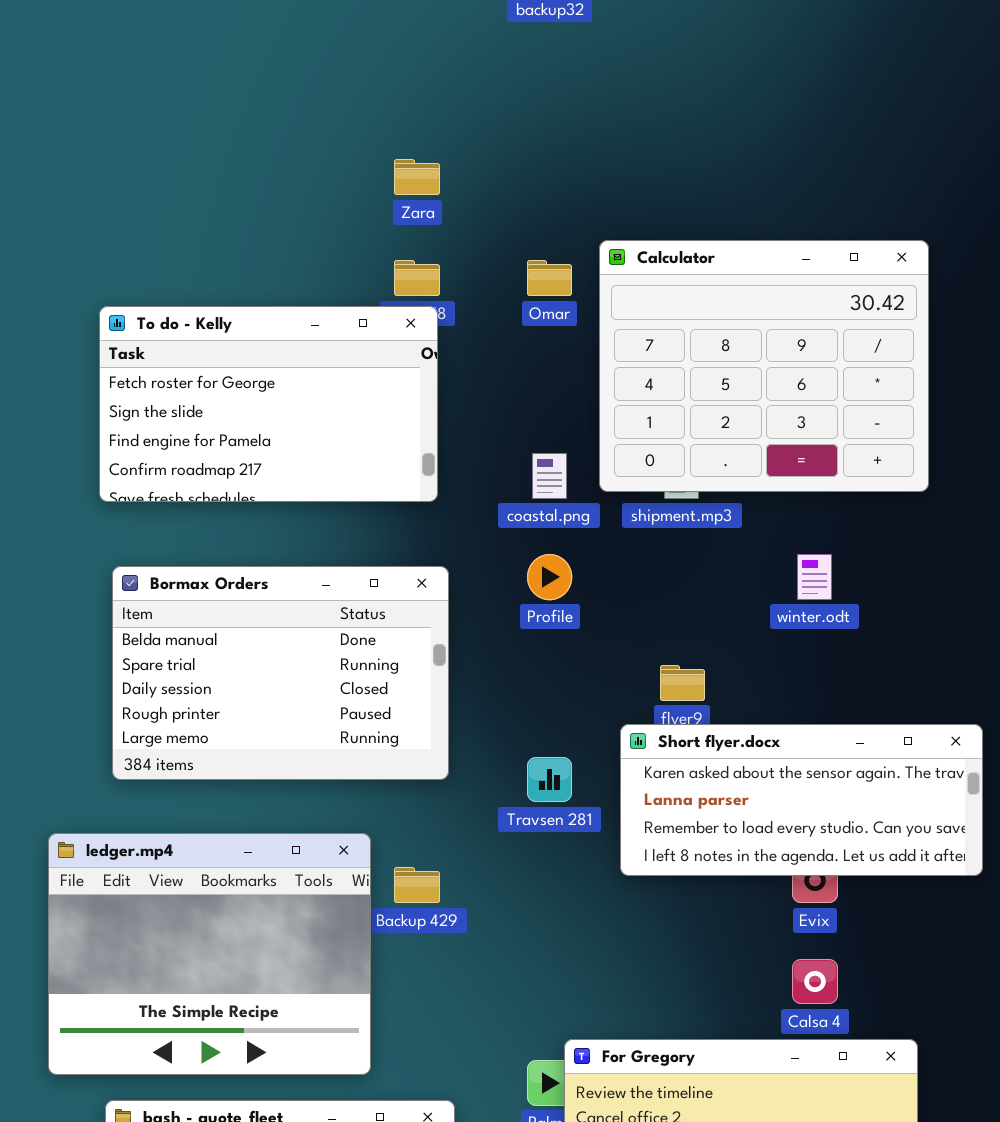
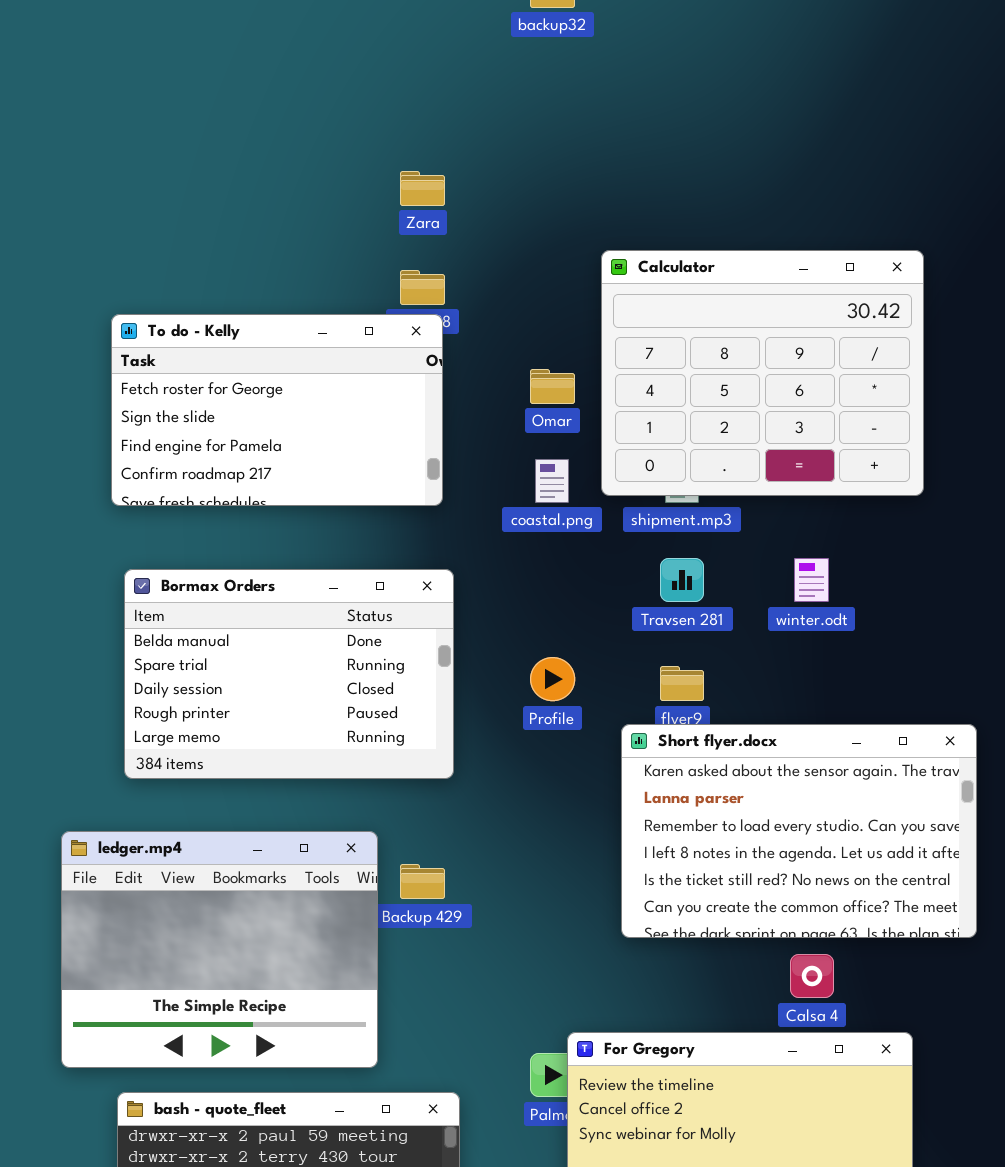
Omar: [527,260,572,296] -> [530,369,575,404], moved
Profile: [527,554,572,600] -> [530,657,575,701], moved
Short flyer.docx: [620,724,983,876] -> [621,724,977,938], resized
Travsen 281: [527,757,572,802] -> [660,558,704,602], moved

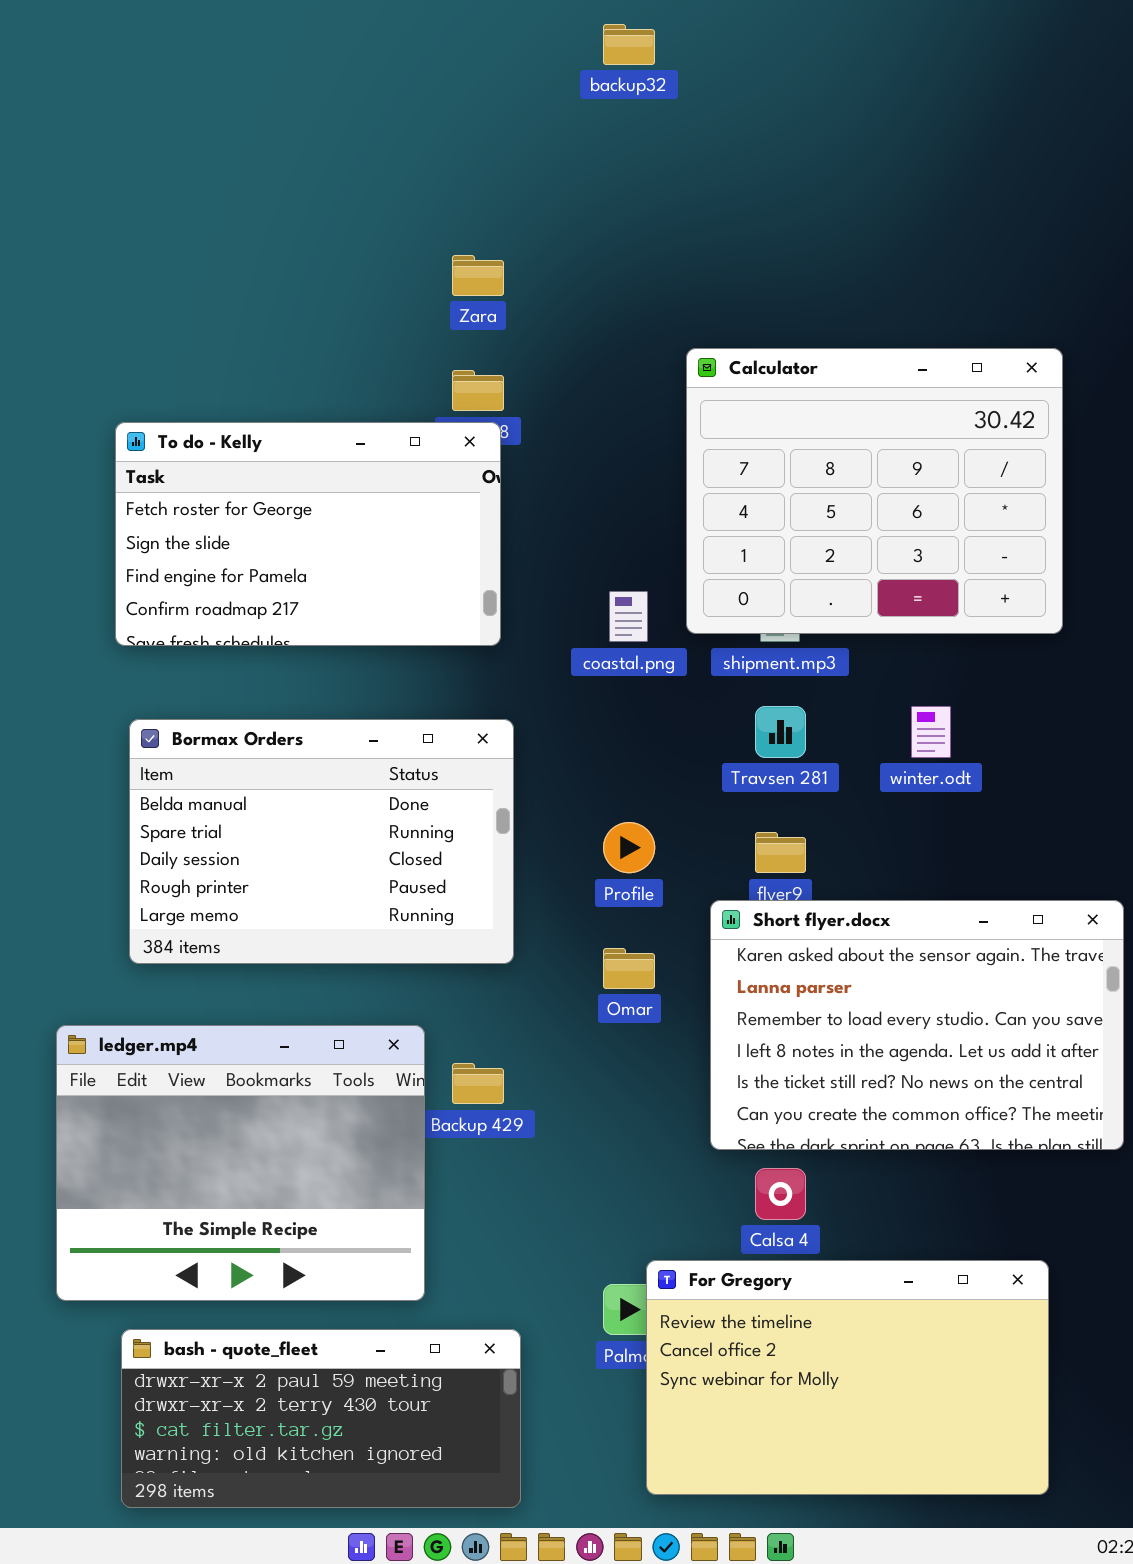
Omar: [530,369,575,404] -> [603,948,655,989], moved
Calsa 4: [790,954,834,998] -> [755,1168,806,1220], moved

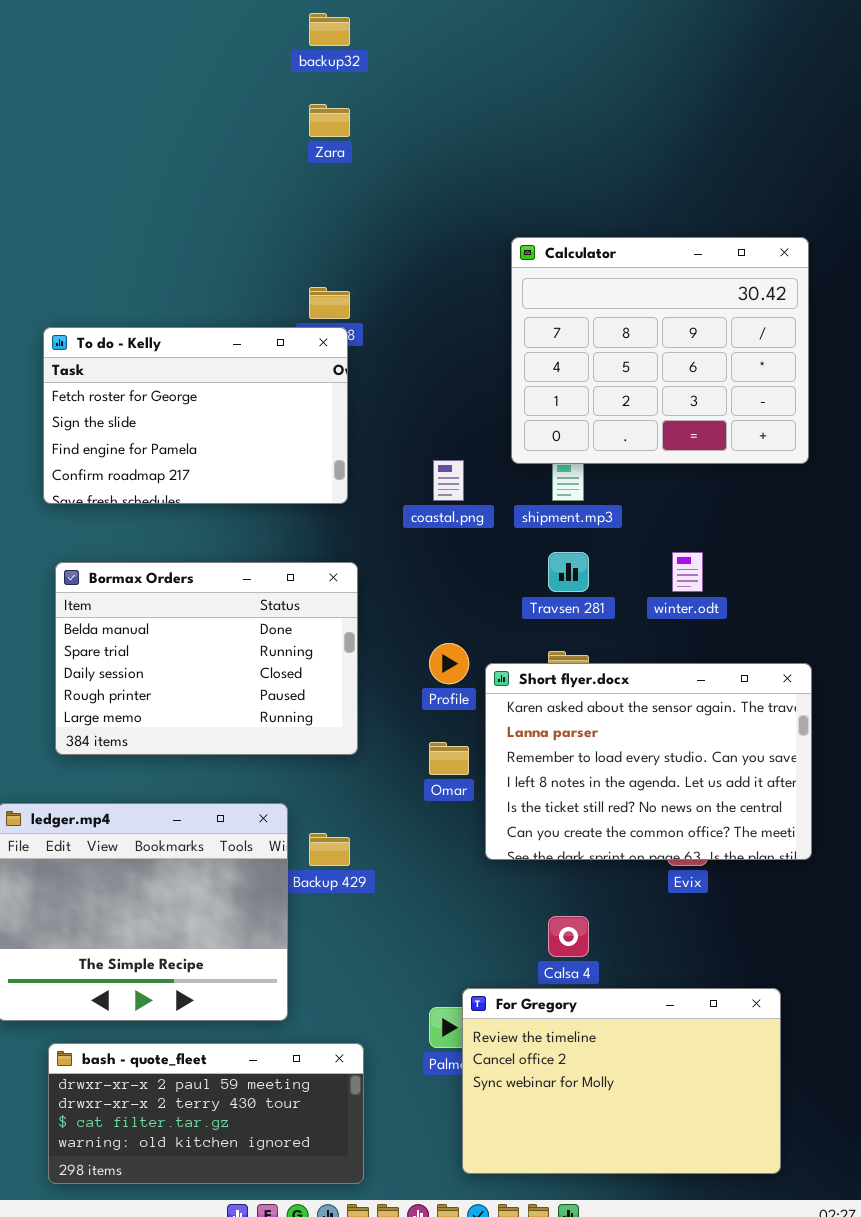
backup32: [603,24,655,65] -> [309,13,350,46], moved
Zara: [452,255,504,296] -> [309,104,350,137], moved
Calculator: [686,348,1063,634] -> [511,237,809,464], moved
Short flyer.docx: [710,900,1124,1150] -> [485,663,812,860], moved

